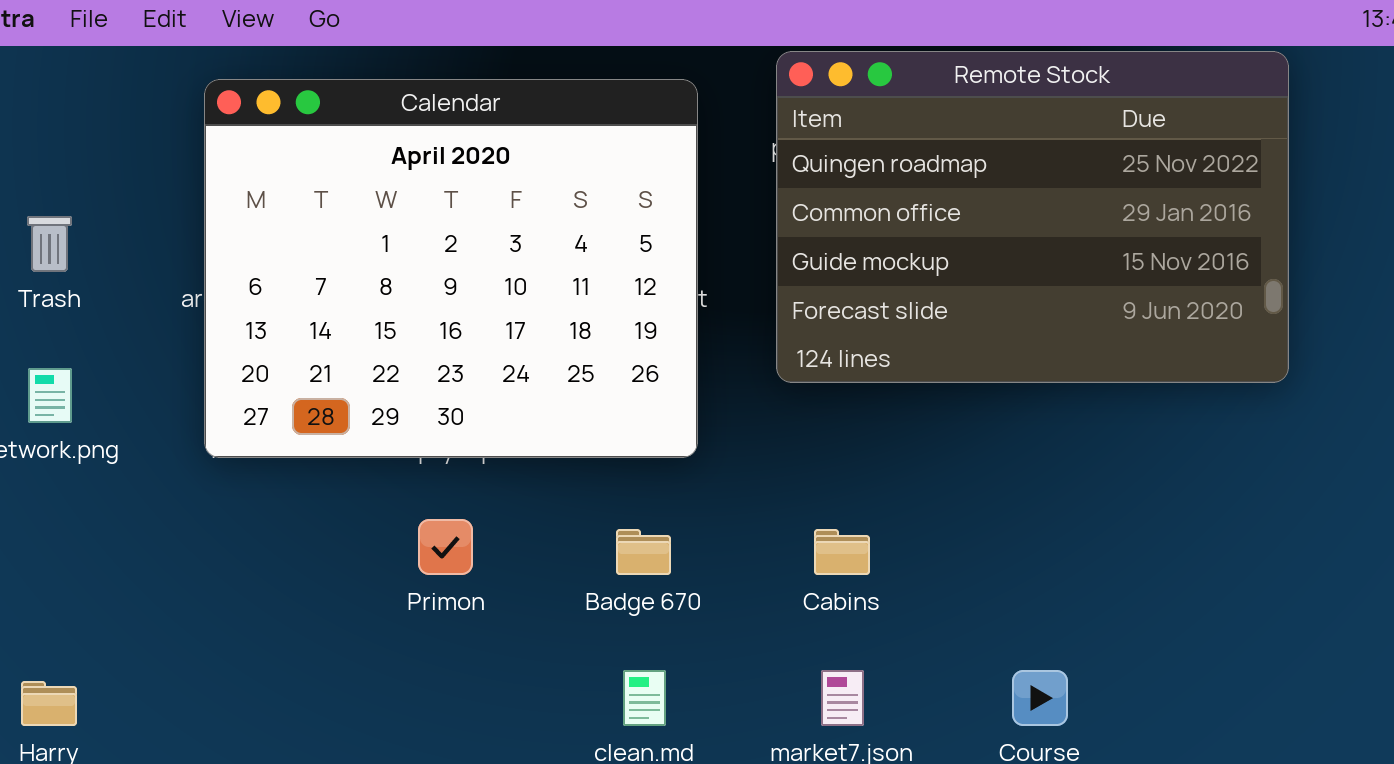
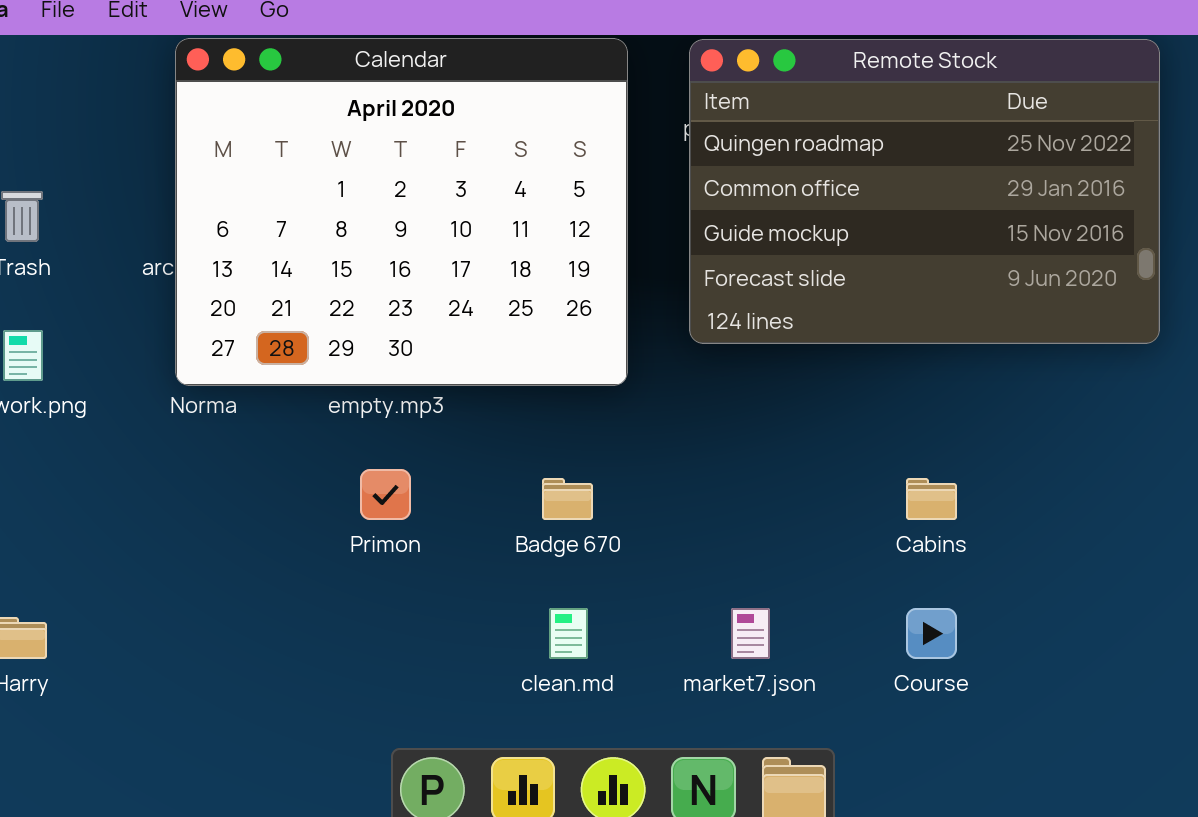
Calendar: [204,79,698,458] -> [175,38,628,386], moved
Cabins: [814,529,870,575] -> [906,478,957,520], moved

